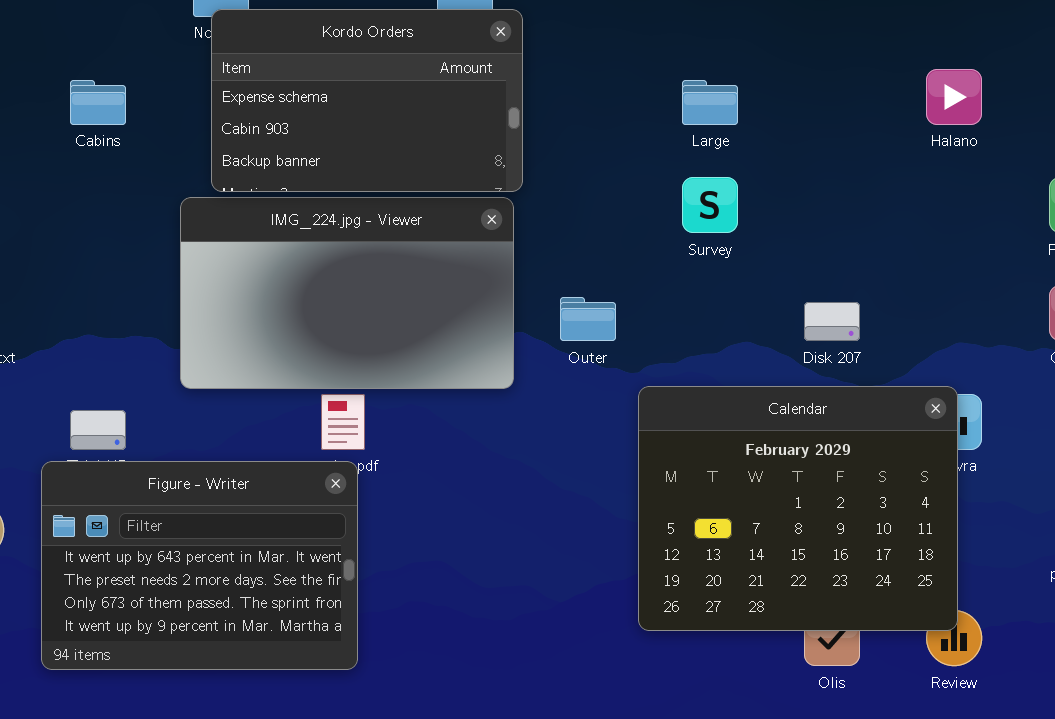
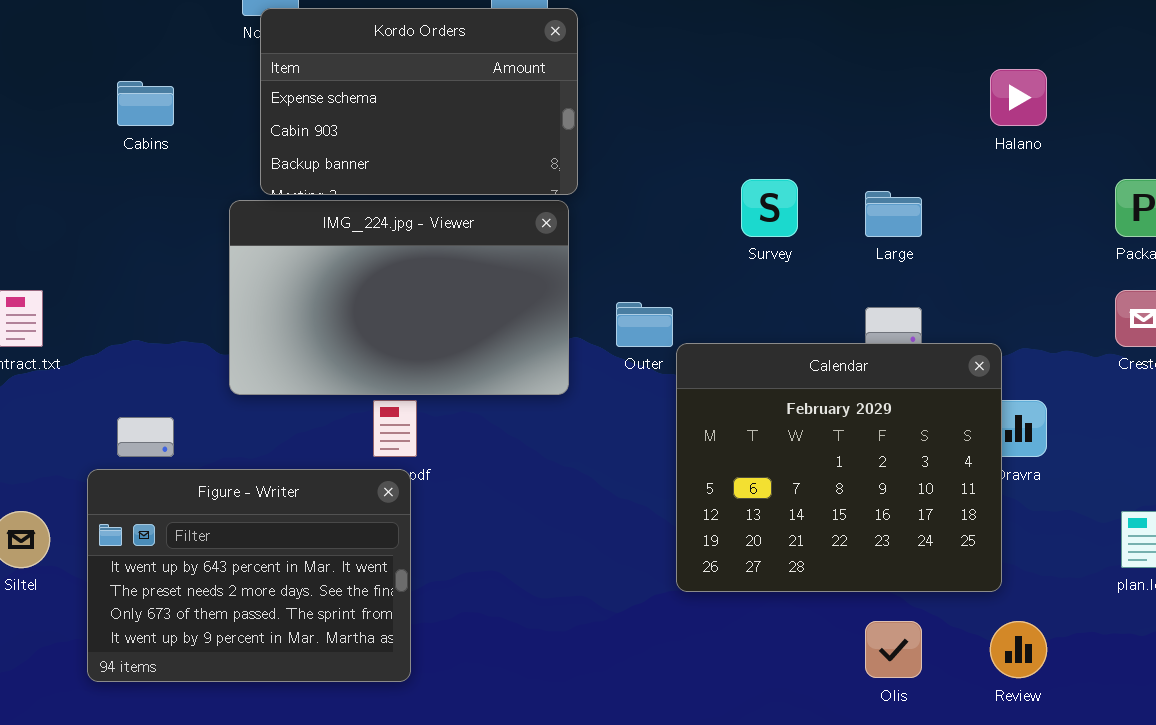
Large: [682,80,738,125] -> [865,191,922,237], moved
Calendar: [638,386,958,631] -> [676,343,1002,592], moved

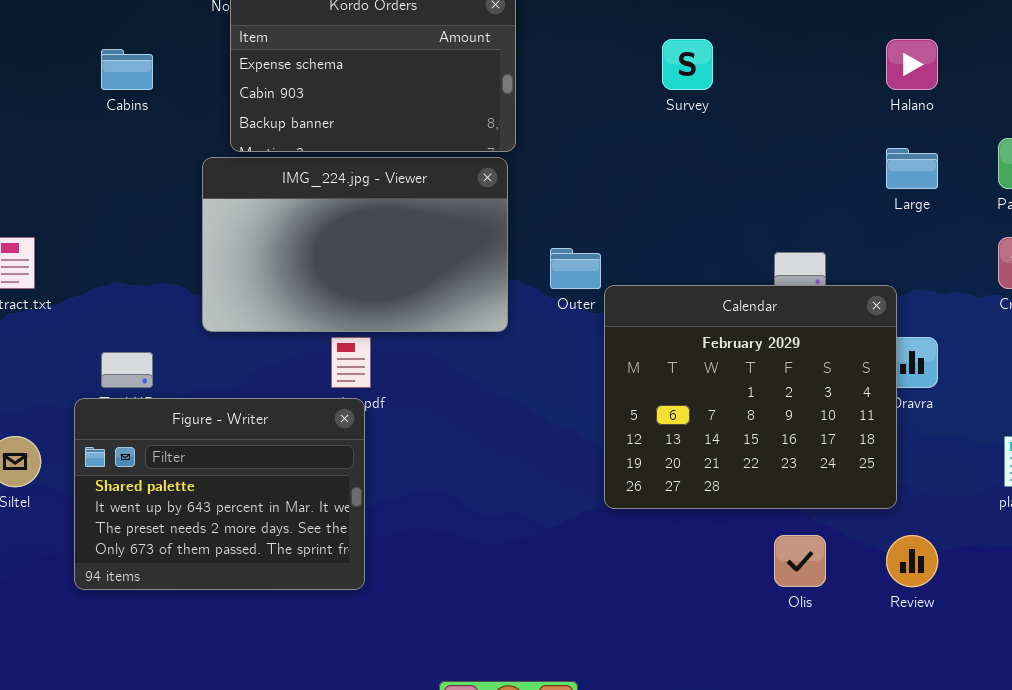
Survey: [741,179,798,237] -> [662,39,713,90], moved
Large: [865,191,922,237] -> [886,148,938,189], moved
Figure - Writer: [87,469,411,682] -> [74,398,365,590], scrolled up 1 row

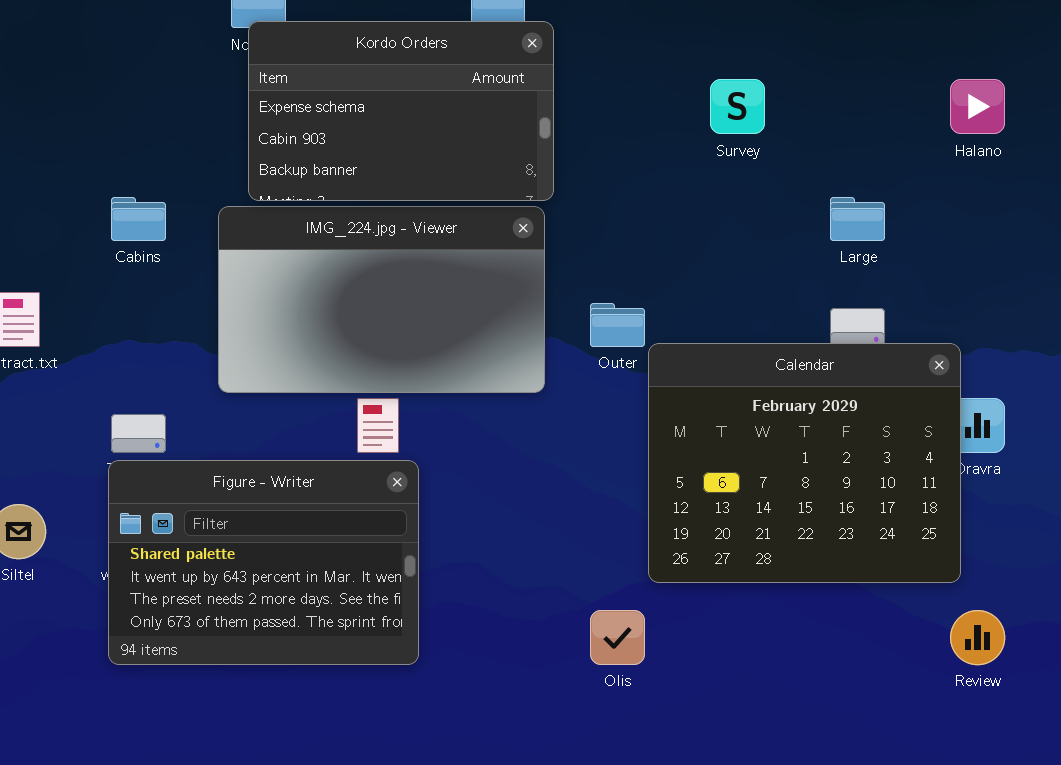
Cabins: [101,49,153,90] -> [111,197,166,241], moved
Large: [886,148,938,189] -> [830,197,885,241], moved
Figure - Writer: [74,398,365,590] -> [108,460,419,665], moved
Olis: [774,535,826,587] -> [590,610,645,665], moved

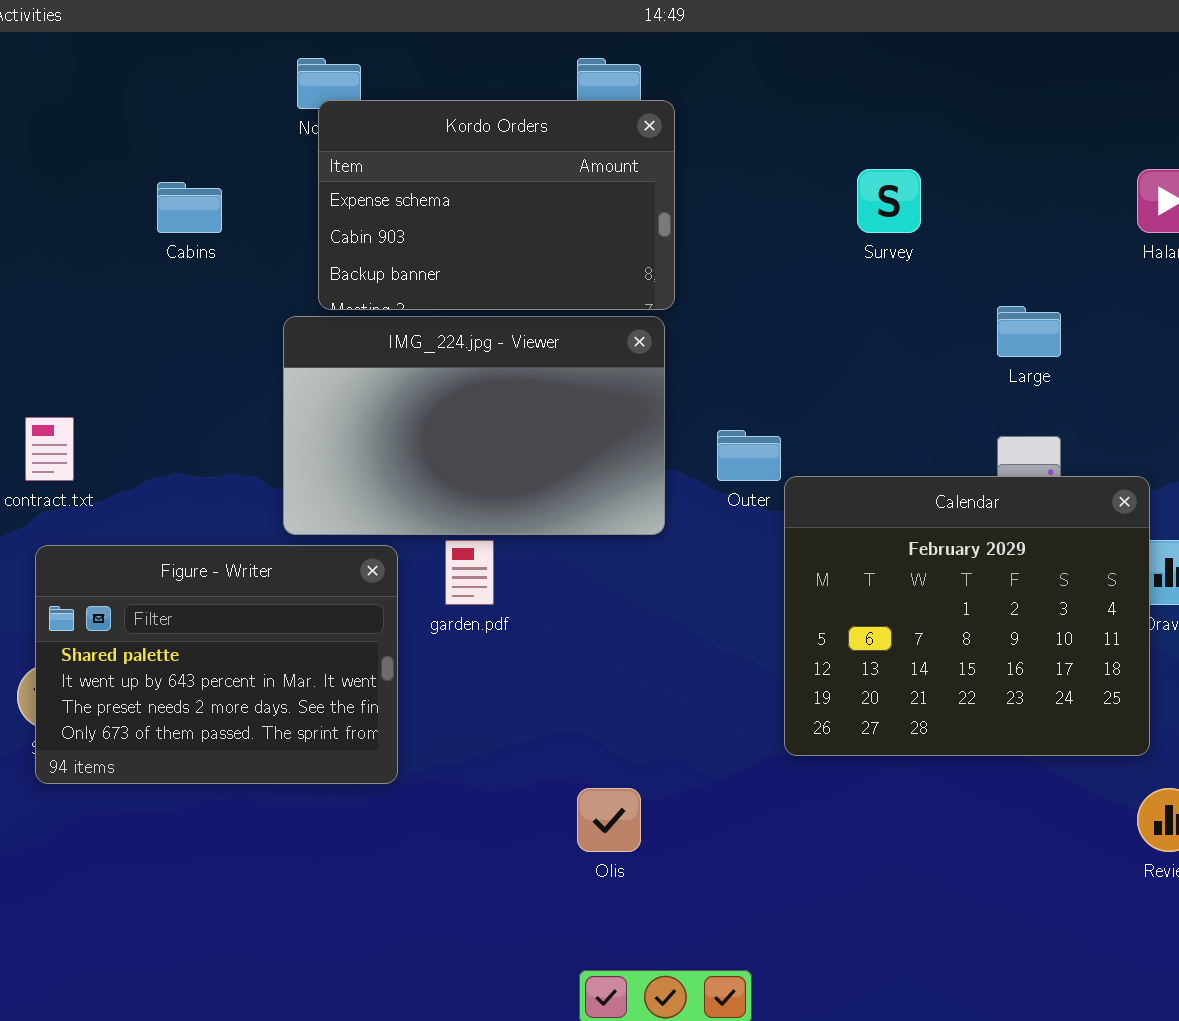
Cabins: [111,197,166,241] -> [157,182,222,233], moved
Figure - Writer: [108,460,419,665] -> [35,545,398,784], moved
Olis: [590,610,645,665] -> [577,788,641,852], moved

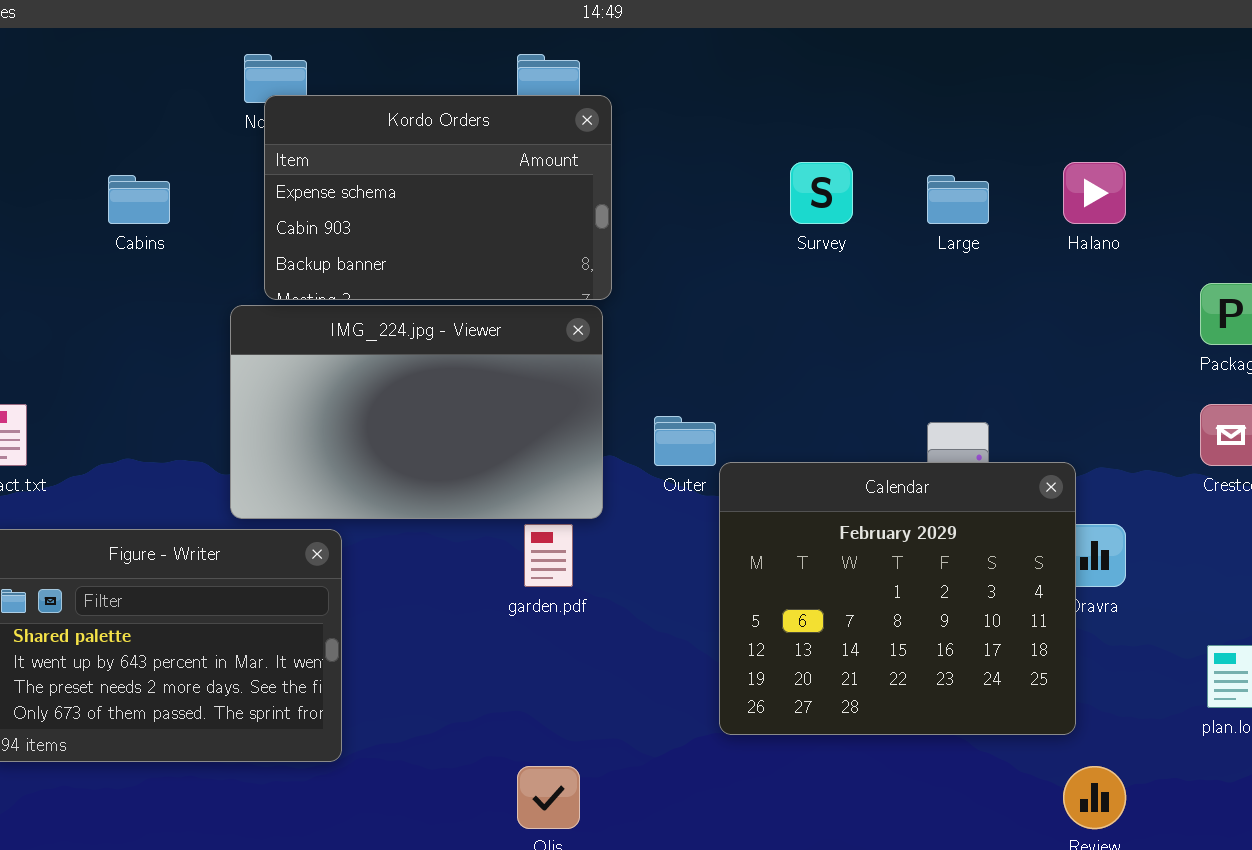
Large: [997,306,1061,357] -> [927,175,989,224], moved
garden.pdf: [445,540,494,605] -> [524,524,573,587], moved

